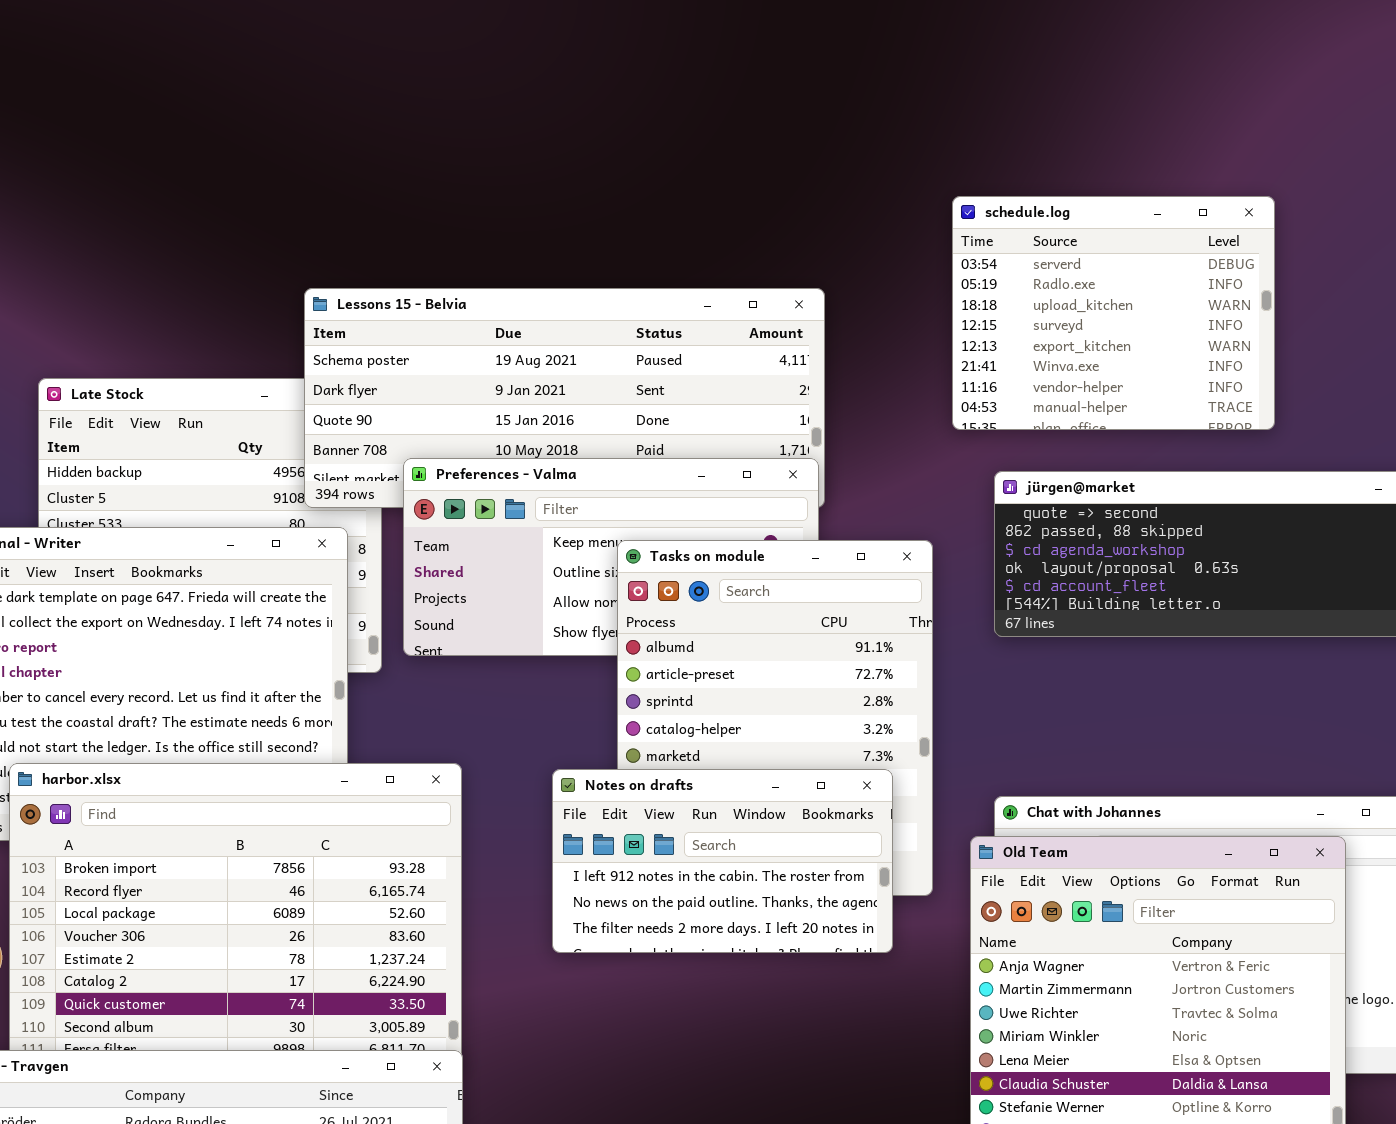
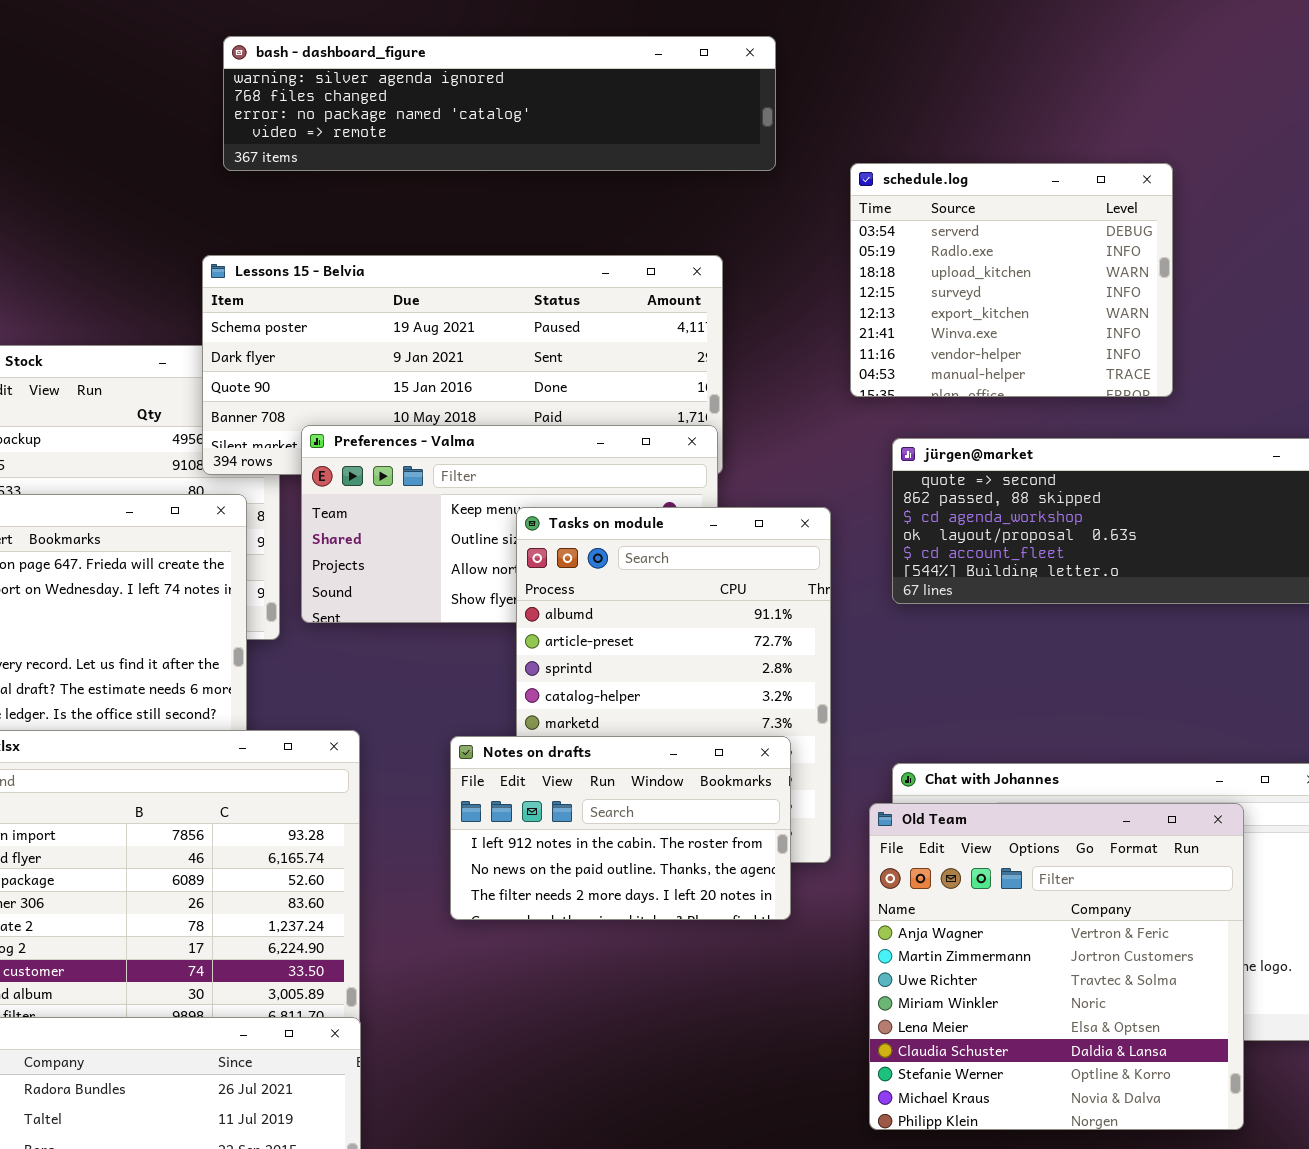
bash - dashboard_figure: none -> [223,36,776,171], opened

